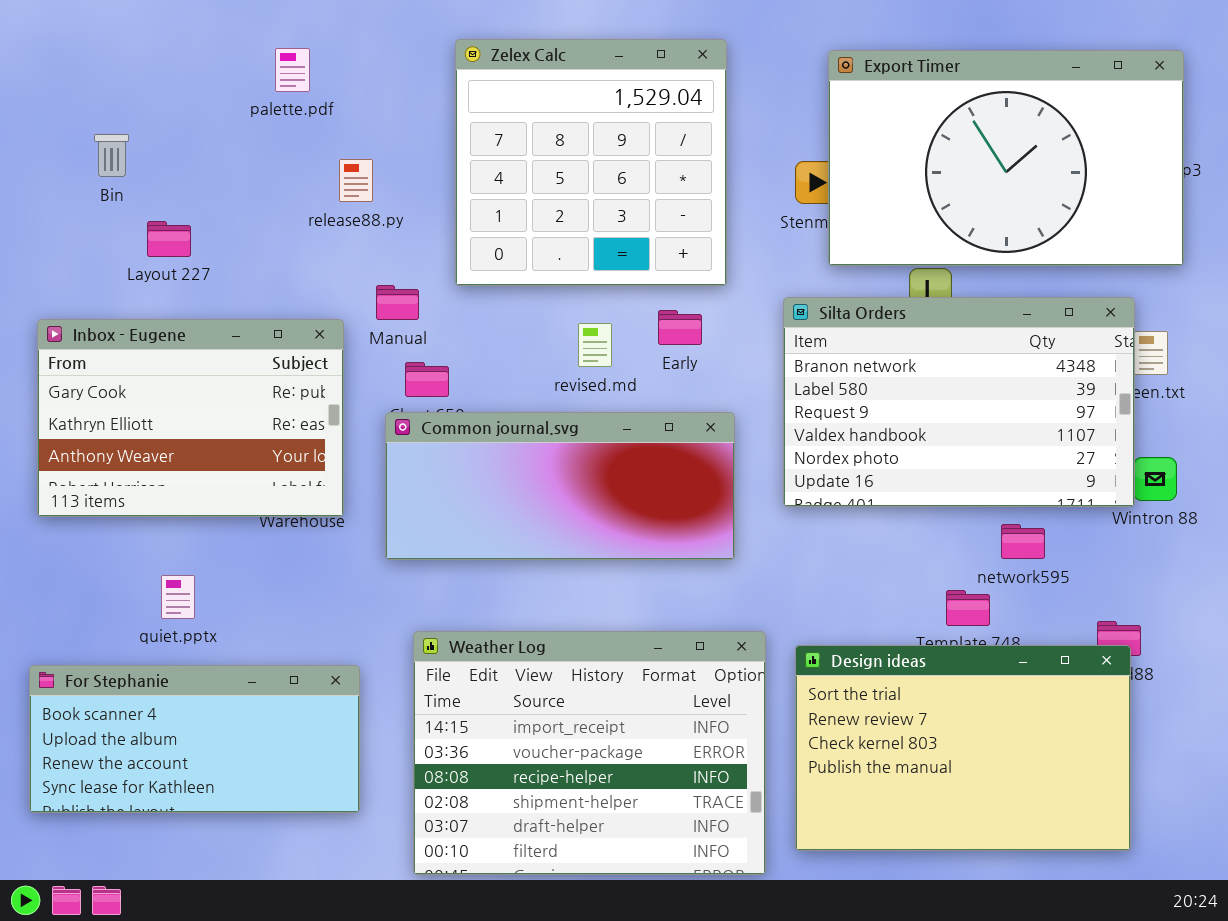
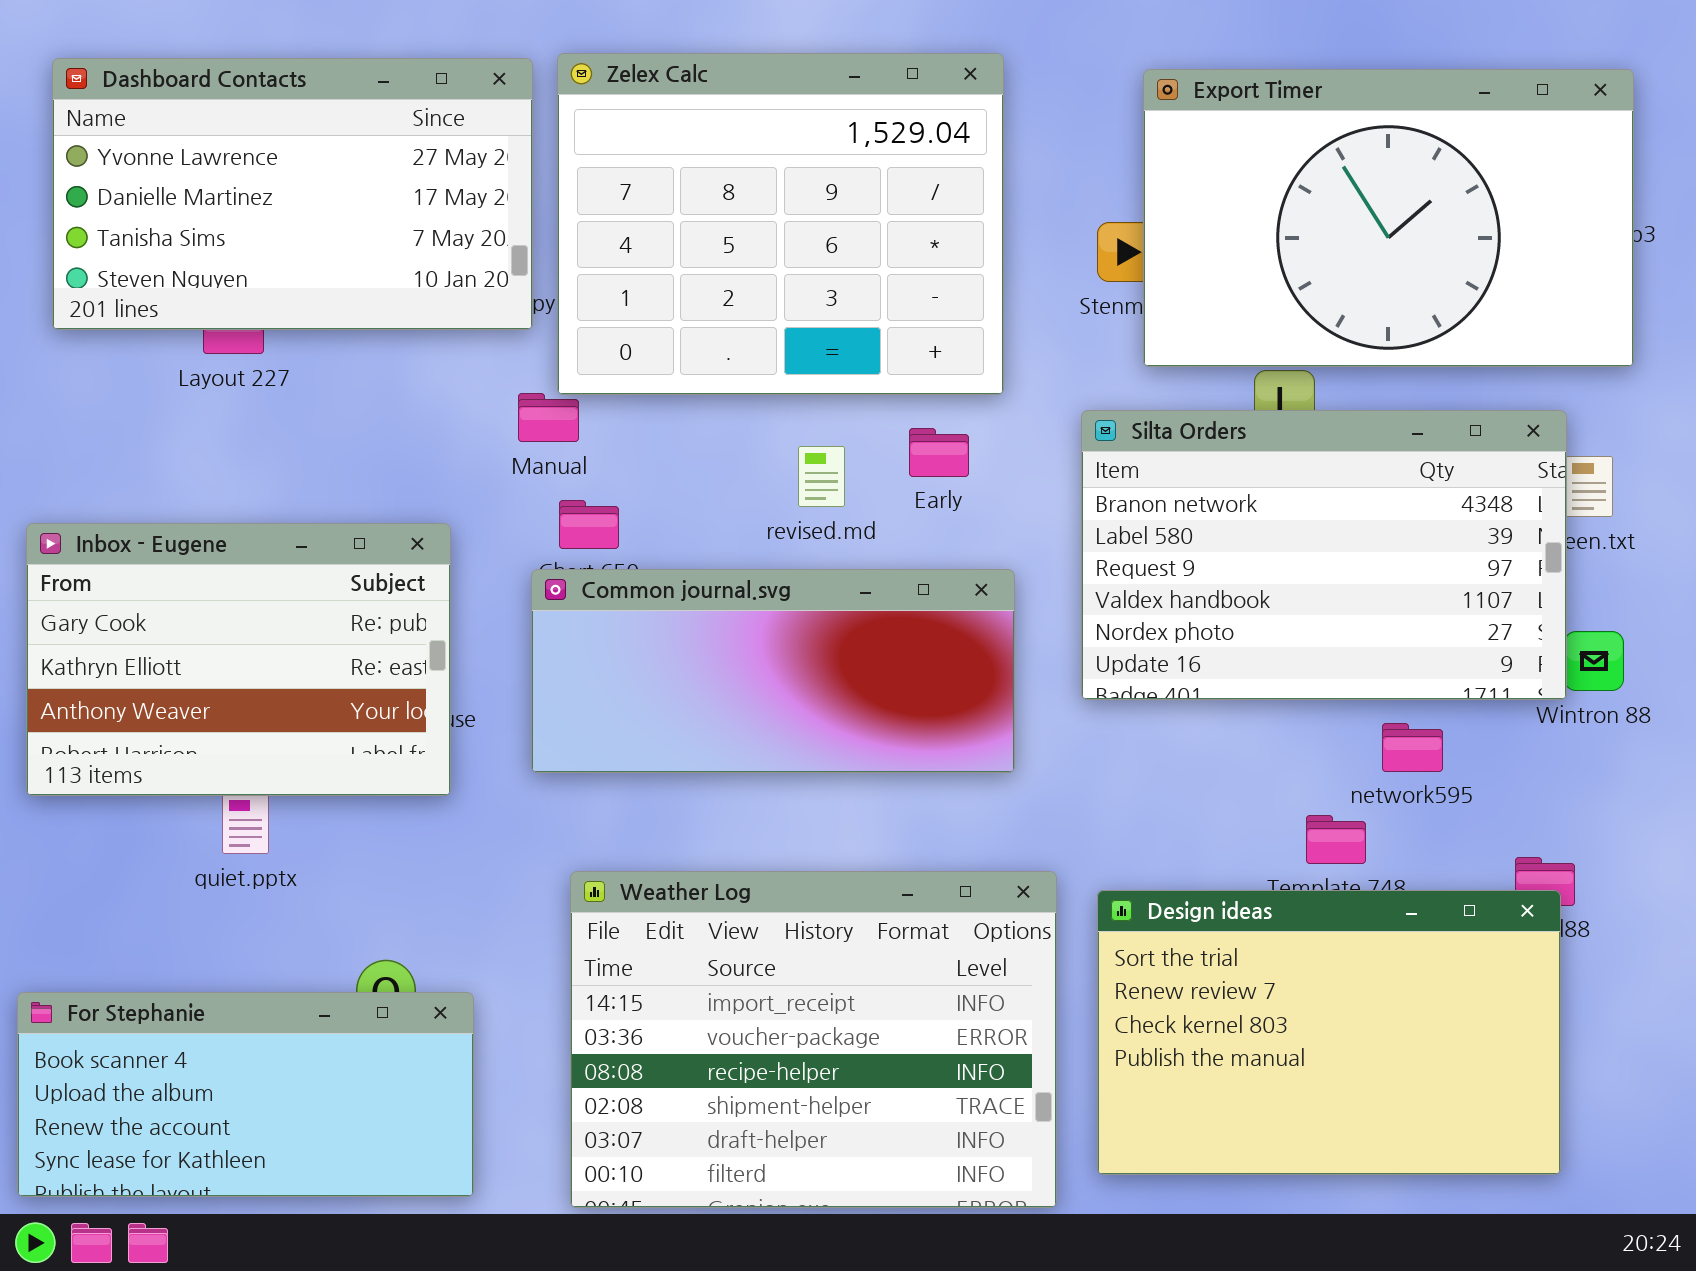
Zelex Calc: [455,39,727,286] -> [557,53,1004,395], resized
Dashboard Contacts: none -> [52,58,533,330], opened
Inbox - Eugene: [37,319,344,517] -> [26,523,451,796], moved
For Stephanie: [29,665,360,813] -> [17,992,474,1197], moved

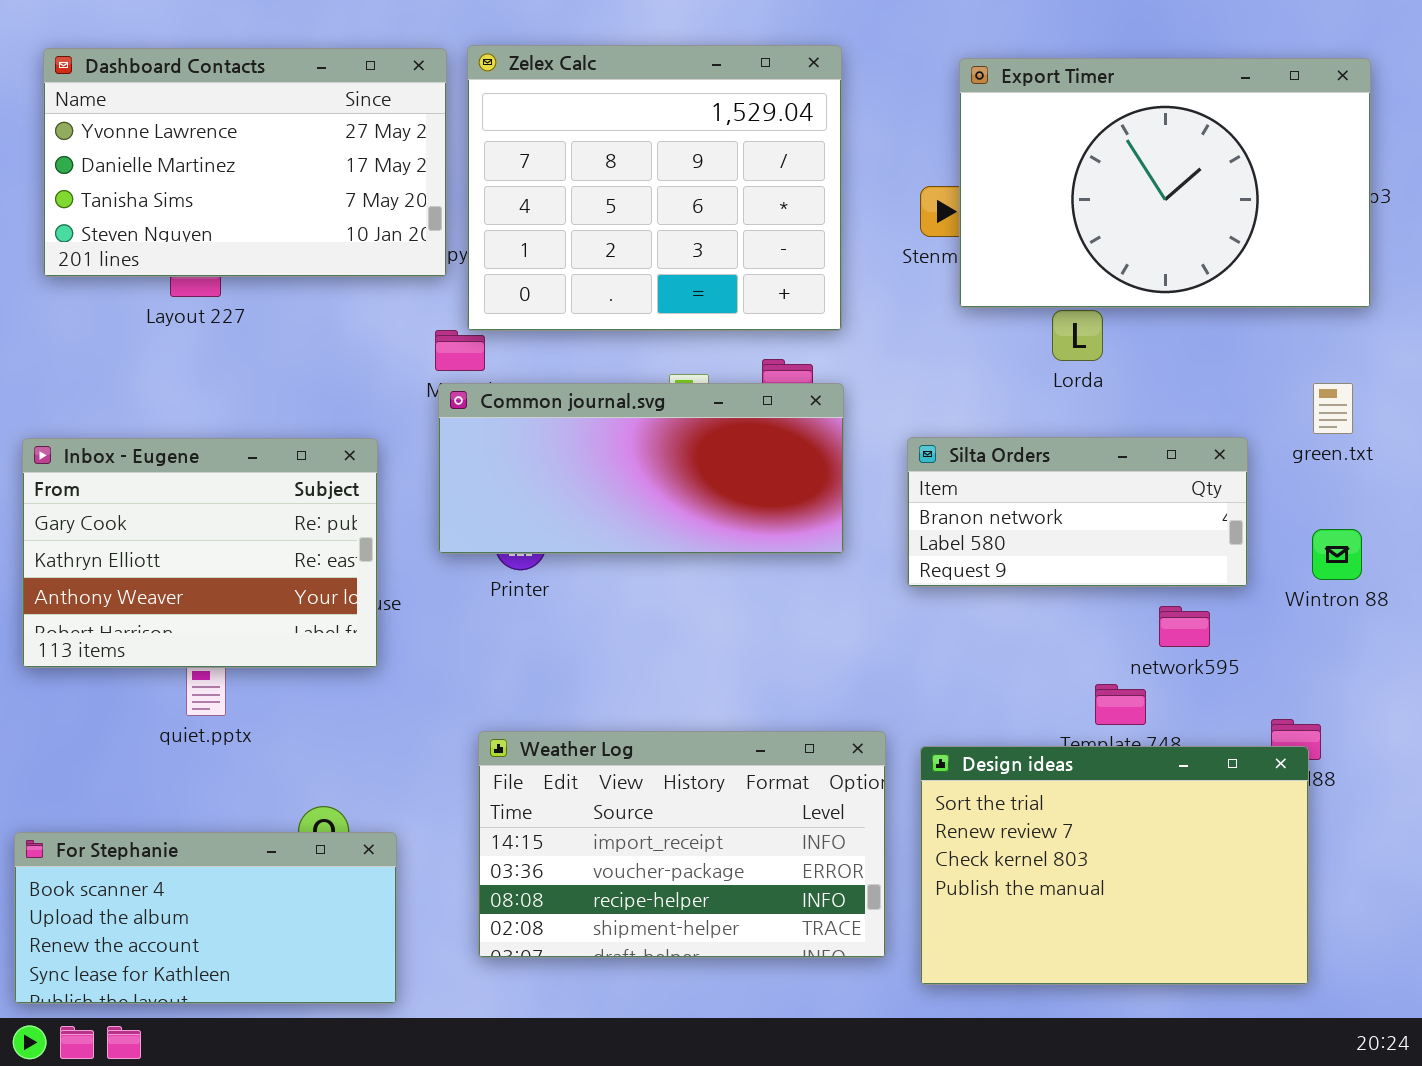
Silta Orders: [1081,410,1567,700] -> [907,437,1248,587], resized
Common journal.svg: [531,569,1015,773] -> [438,383,844,554], moved
Weather Log: [570,871,1057,1208] -> [478,731,886,958], resized

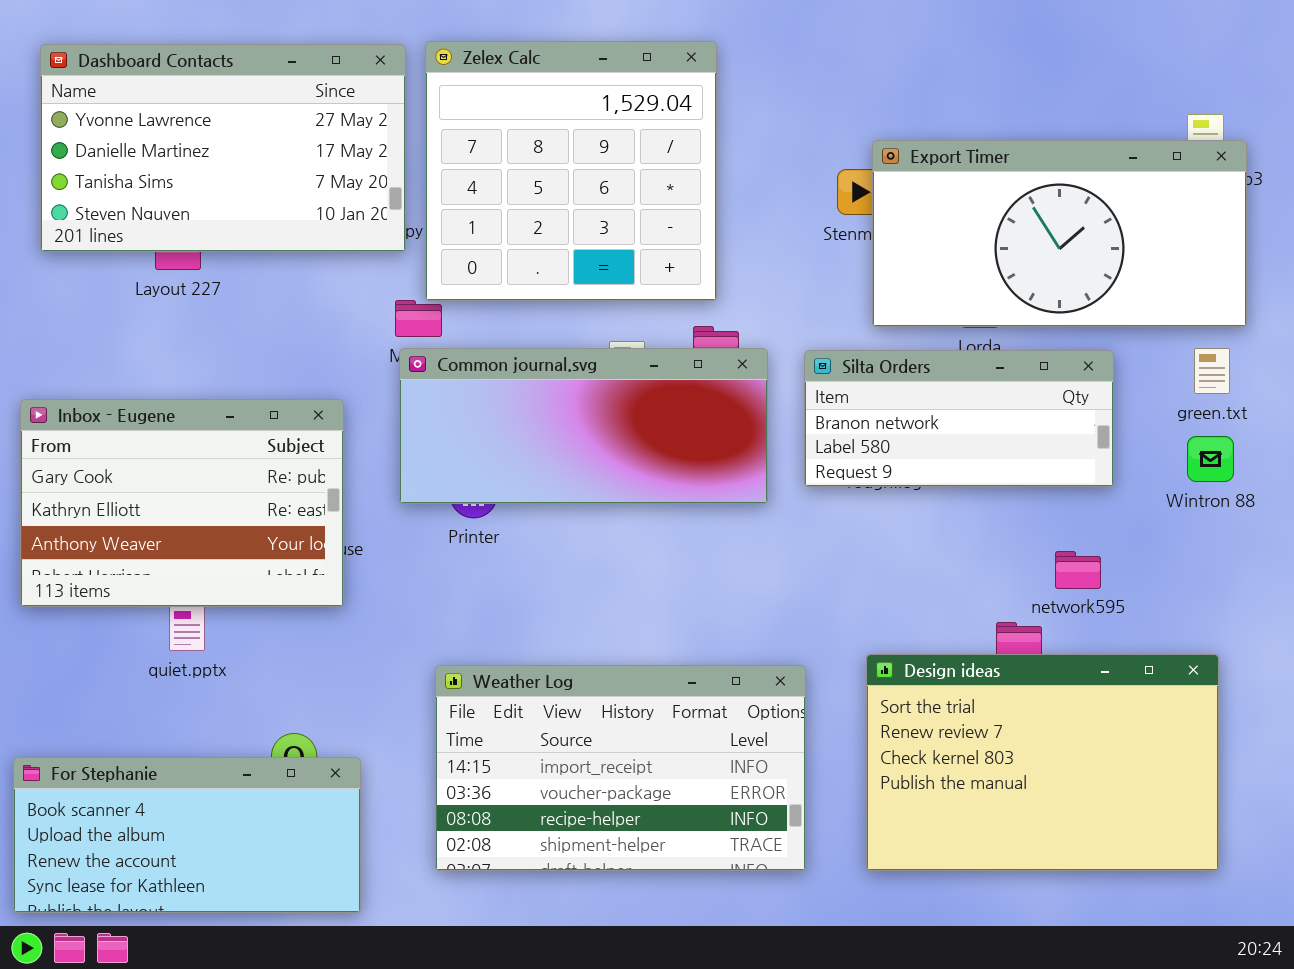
Zelex Calc: [467,45,842,331] -> [425,41,717,301], resized
Export Timer: [959,58,1371,308] -> [872,140,1247,327], moved, resized
Silta Orders: [907,437,1248,587] -> [804,350,1114,487], moved
Wintron 88: [1312,529,1362,580] -> [1187,436,1234,482], moved
Design ideas: [920,746,1309,985] -> [866,654,1219,871], moved

